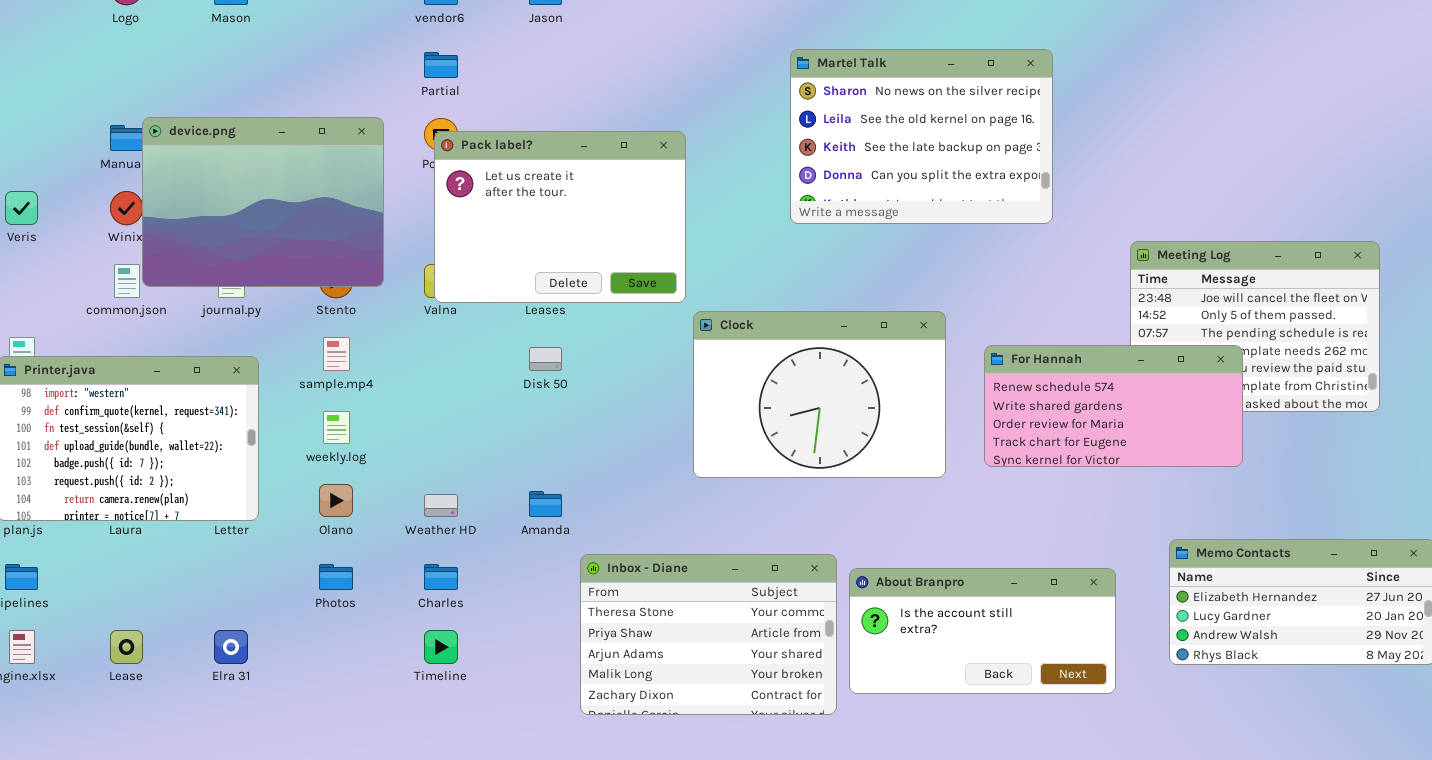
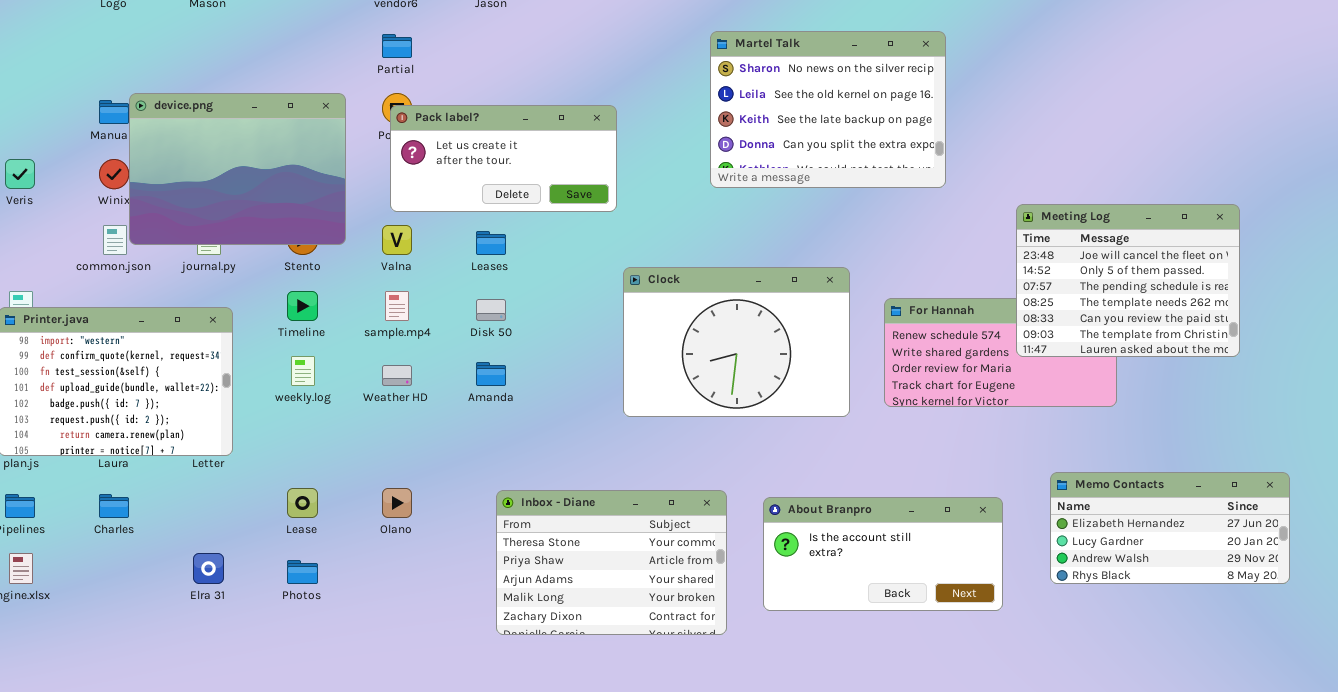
Pack label?: [434,131,686,303] -> [390,105,617,212], resized
Meeting Log: [1130,241,1380,412] -> [1016,204,1240,357], raised
sample.mp4: [323,337,350,371] -> [385,291,409,321], moved
Olano: [319,484,353,517] -> [382,488,412,518], moved
Amanda: [529,491,562,517] -> [476,362,506,386], moved
Weather HD: [424,494,458,517] -> [382,365,412,386], moved
Inbox - Diane: [580,554,837,715] -> [496,490,727,635], moved
Photos: [319,564,353,590] -> [287,560,318,584], moved
Charles: [424,564,458,590] -> [99,494,129,518], moved
Lease: [110,630,143,664] -> [287,488,318,518], moved
Timeline: [424,630,458,664] -> [287,291,318,321], moved

